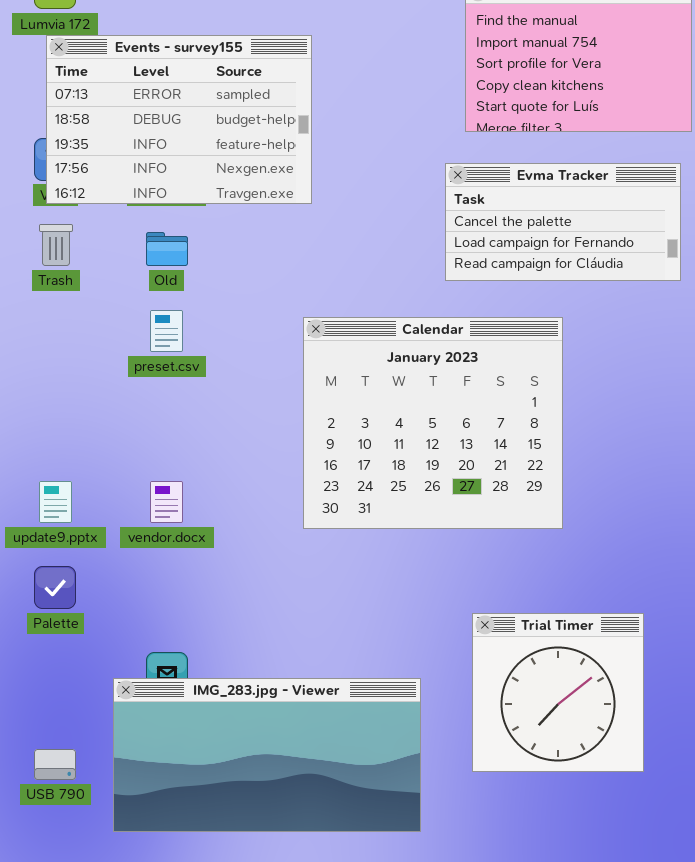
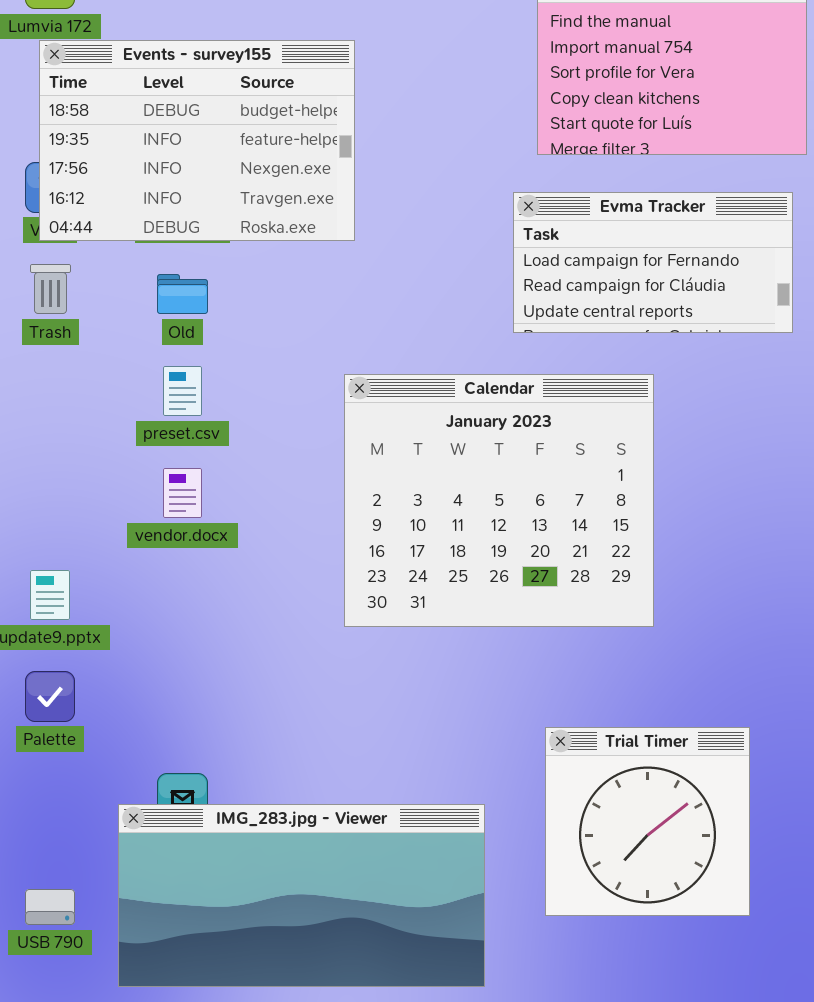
Events - survey155: [46,35,312,204] -> [39,40,355,241], scrolled down 1 row
Evma Tracker: [445,163,681,281] -> [513,192,793,333], scrolled down 1 row
vendor.docx: [150,481,183,523] -> [163,468,202,518], moved

